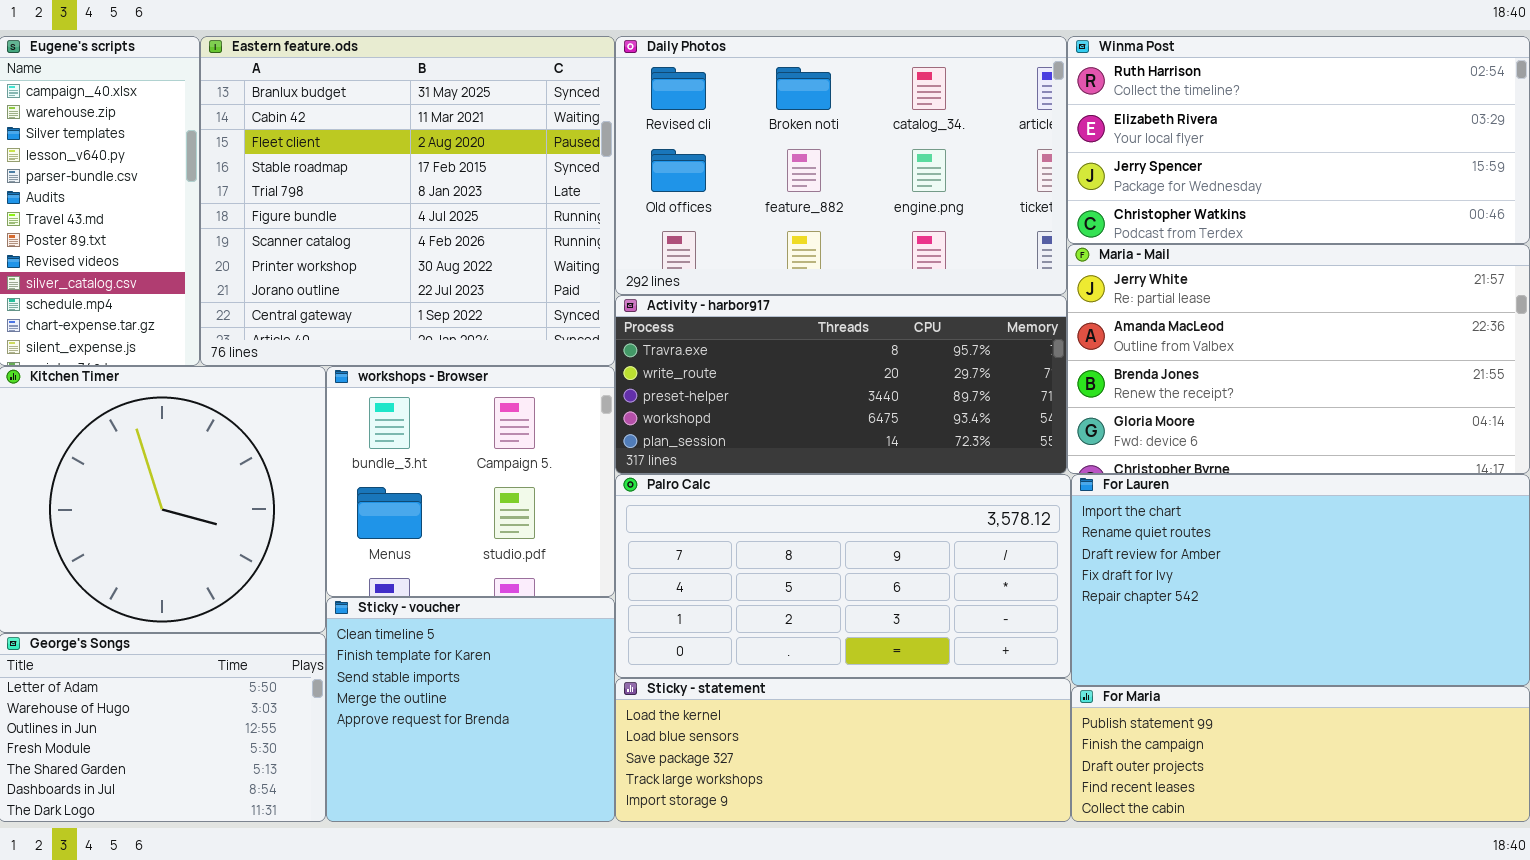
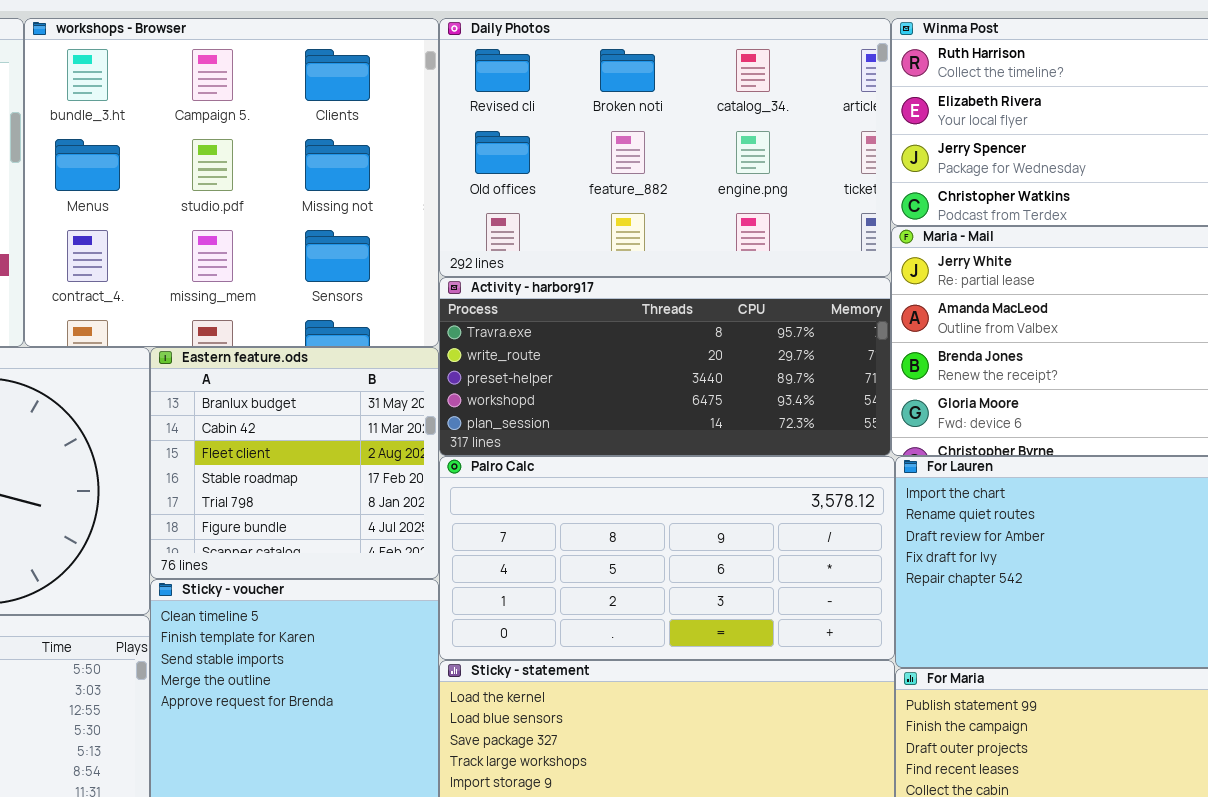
Eastern feature.ods: [200,36,615,366] -> [150,347,439,579], moved, resized
workshops - Browser: [326,366,615,597] -> [24,18,439,347], moved, resized

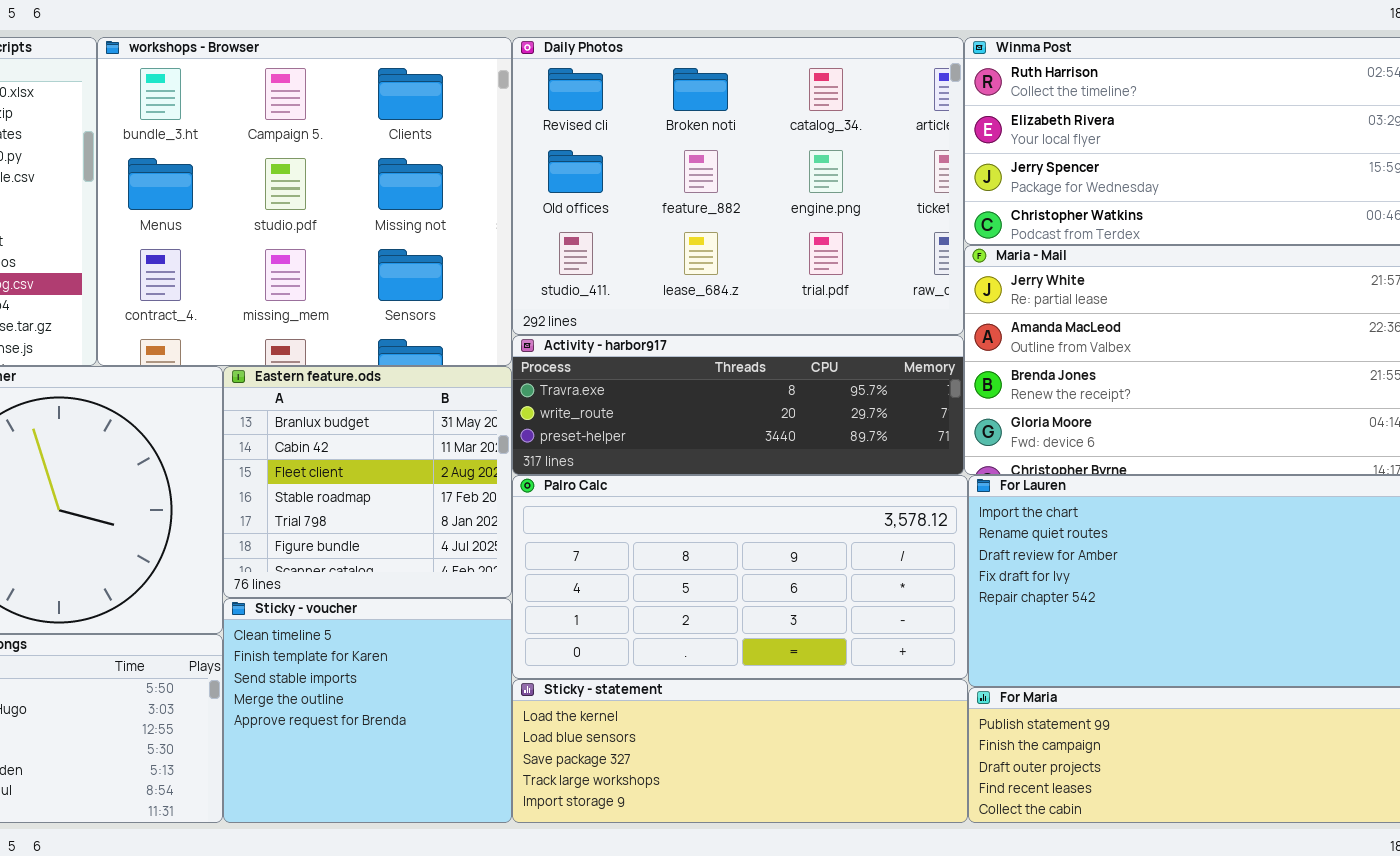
Daily Photos: [439,18,891,277] -> [512,37,964,335], resized
Activity - harbor917: [439,277,891,456] -> [512,335,964,475], resized

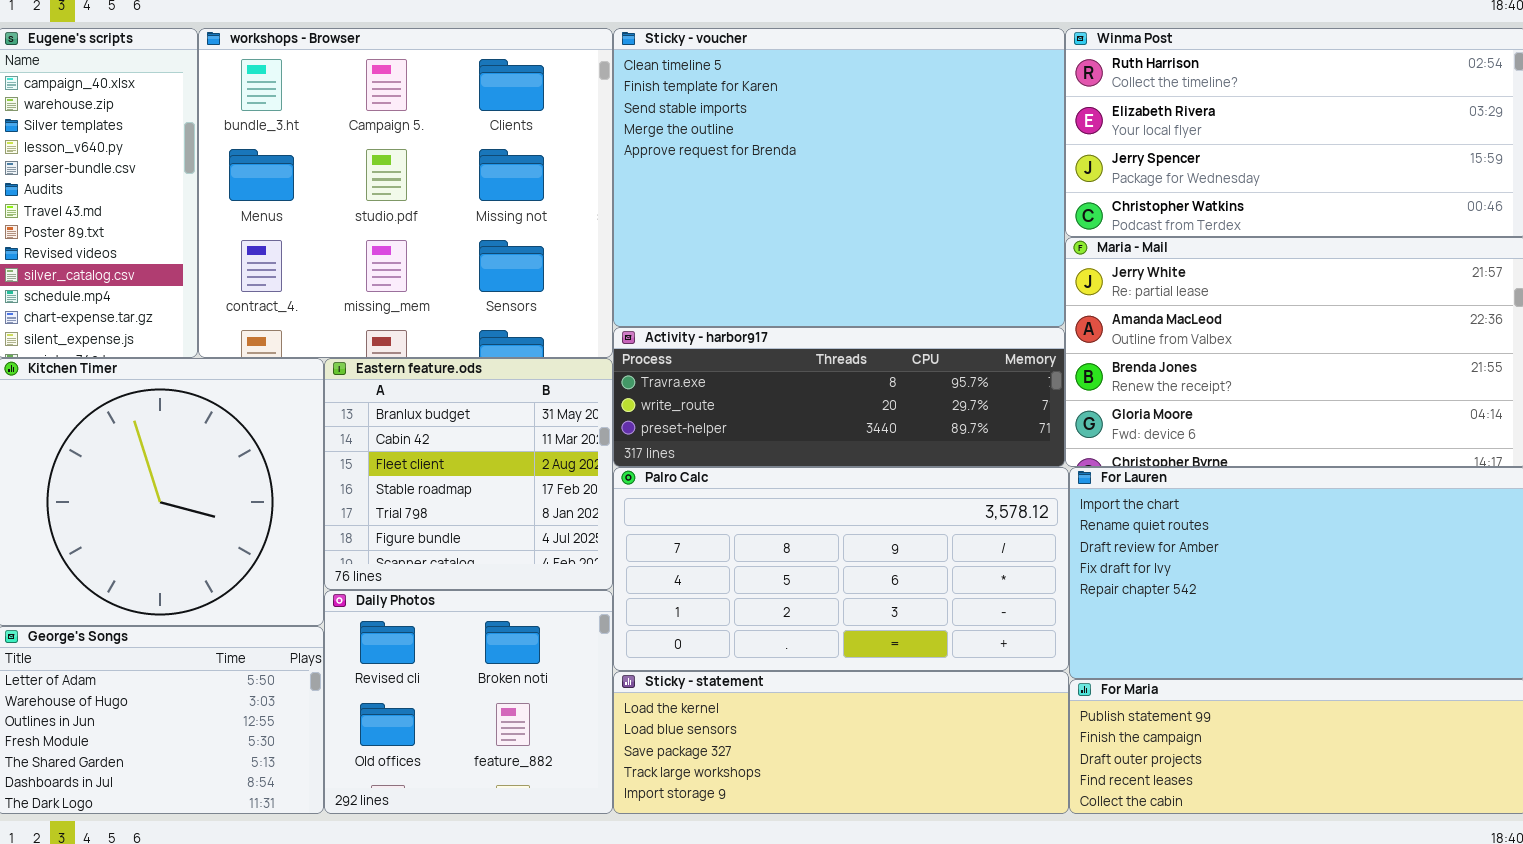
Daily Photos: [512,37,964,335] -> [324,590,613,814], moved, resized
Sticky - voucher: [223,598,512,823] -> [613,28,1065,327], moved, resized

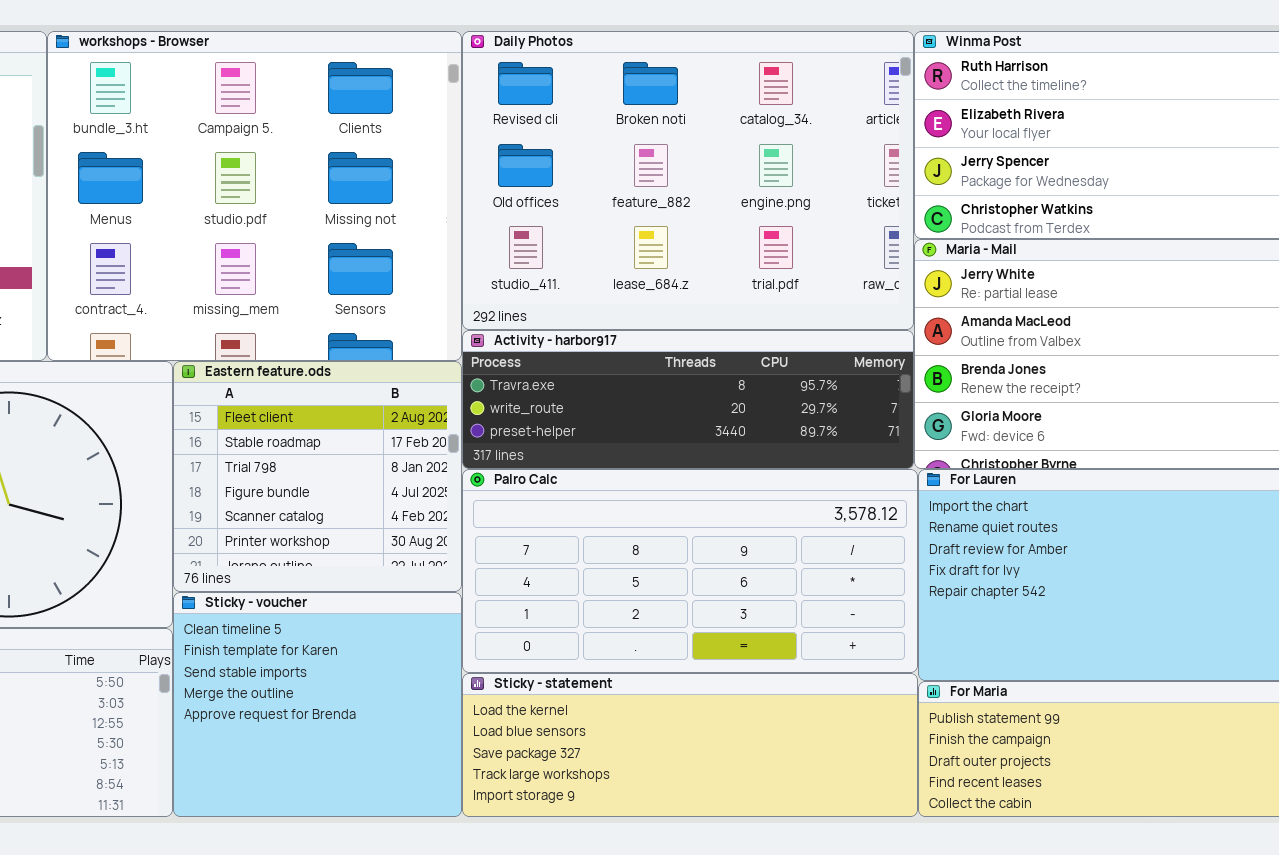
Sticky - voucher: [613,28,1065,327] -> [173,592,462,817], moved, resized
Eastern feature.ods: [324,358,613,590] -> [173,361,462,592], scrolled down 2 rows
Daily Photos: [324,590,613,814] -> [462,31,914,330], moved, resized

